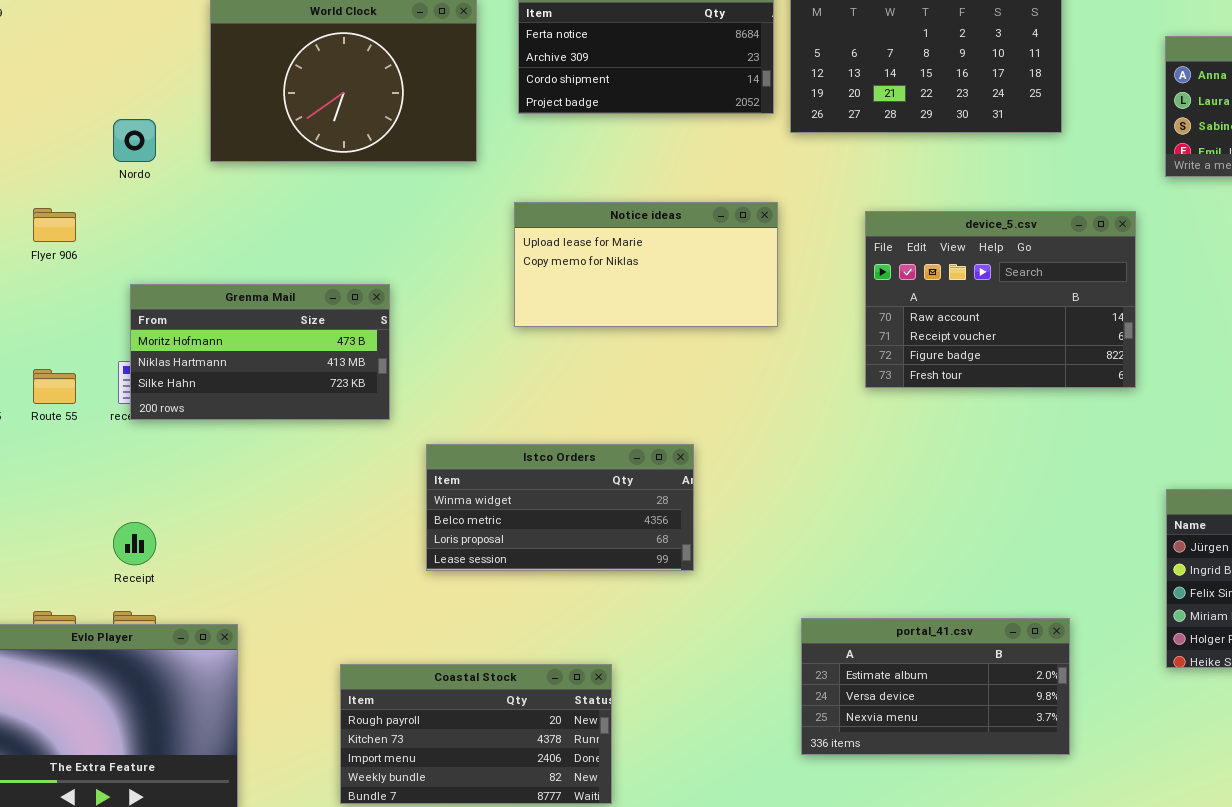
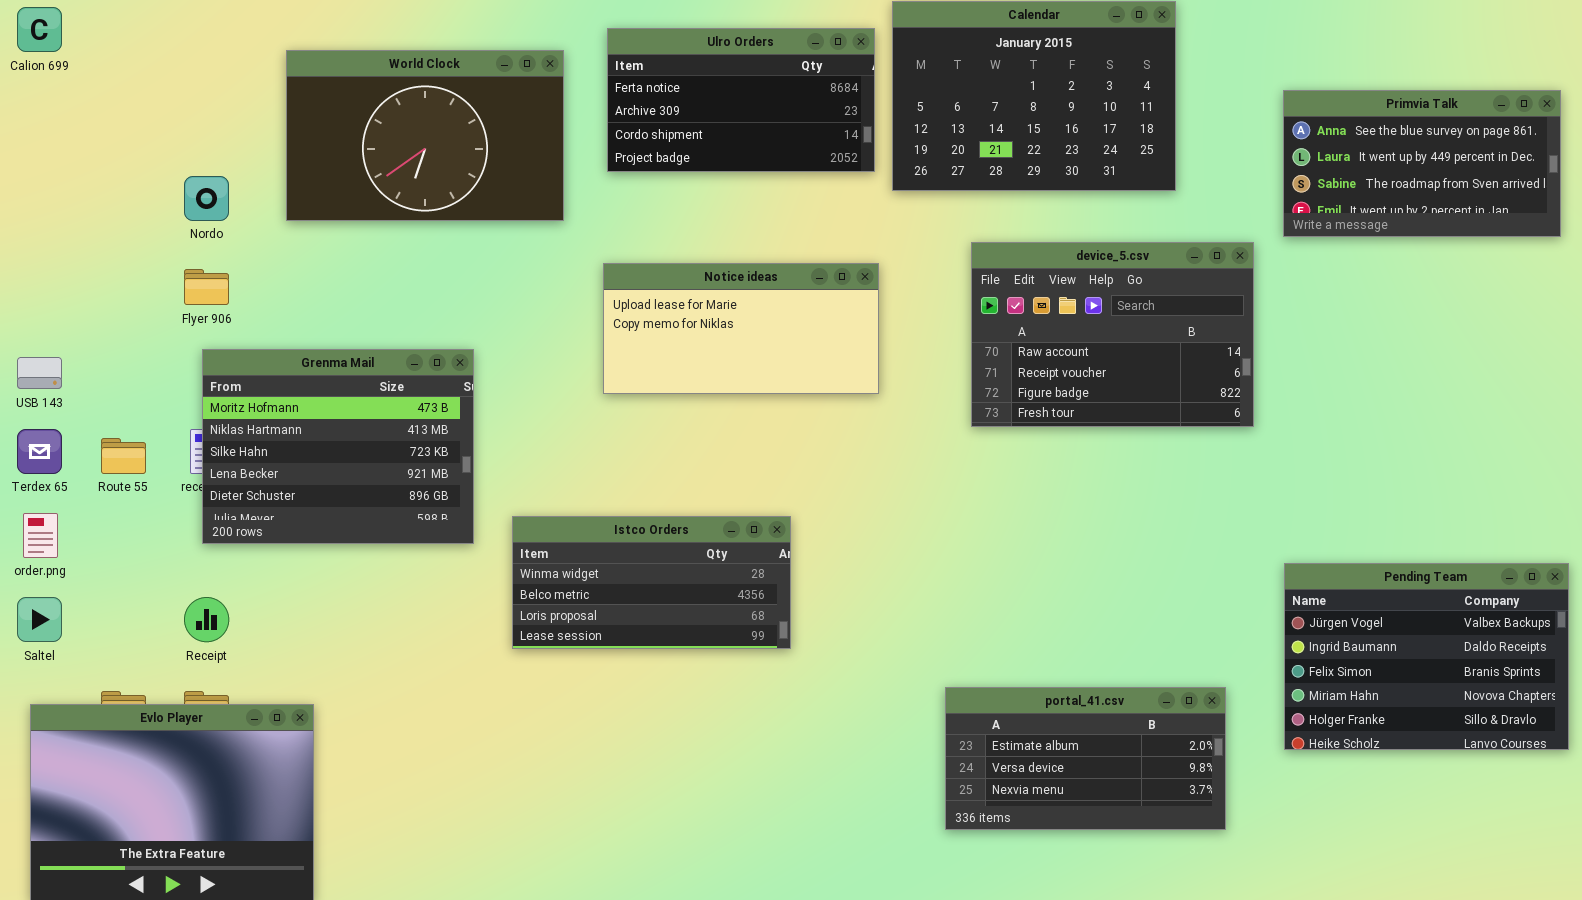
Flyer 906: [33,208,76,242] -> [184,269,229,305], moved
device_5.csv: [865,211,1136,388] -> [971,242,1254,427], moved
Grenma Mail: [130,284,390,420] -> [202,349,474,544], resized
portal_41.csv: [801,618,1070,755] -> [945,687,1226,830], moved
Coastal Stock: [340,664,612,804] -> none, closed

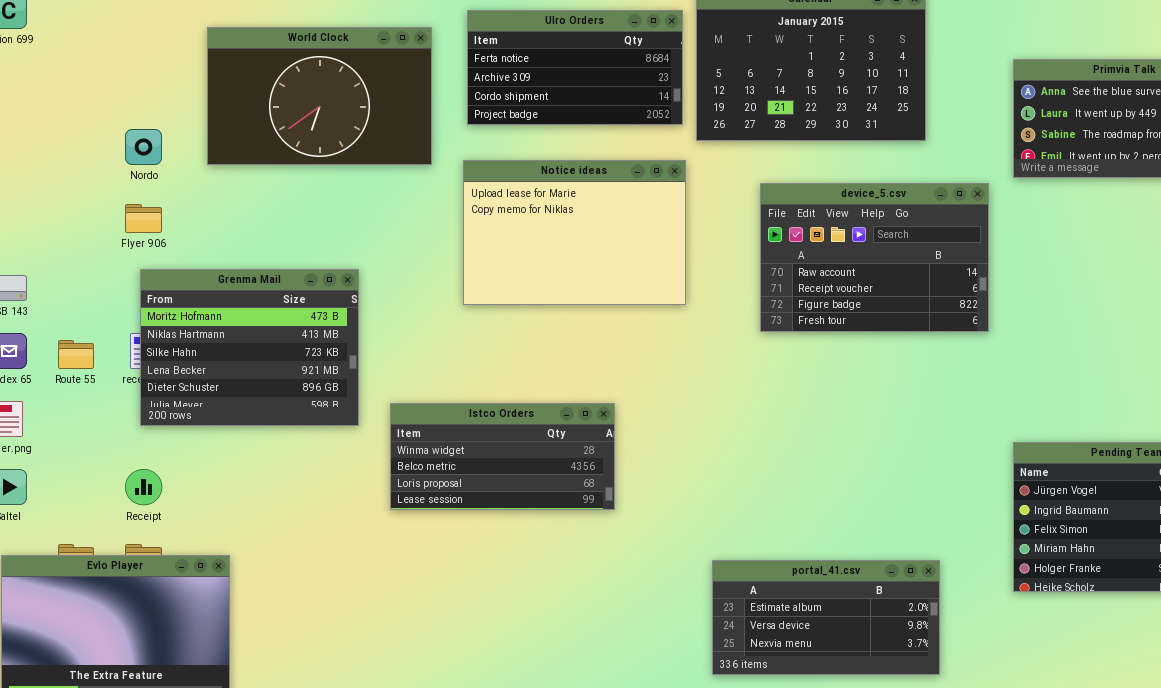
Notice ideas: [603,263,879,394] -> [463,160,686,305], resized
portal_41.csv: [945,687,1226,830] -> [712,560,940,675], moved

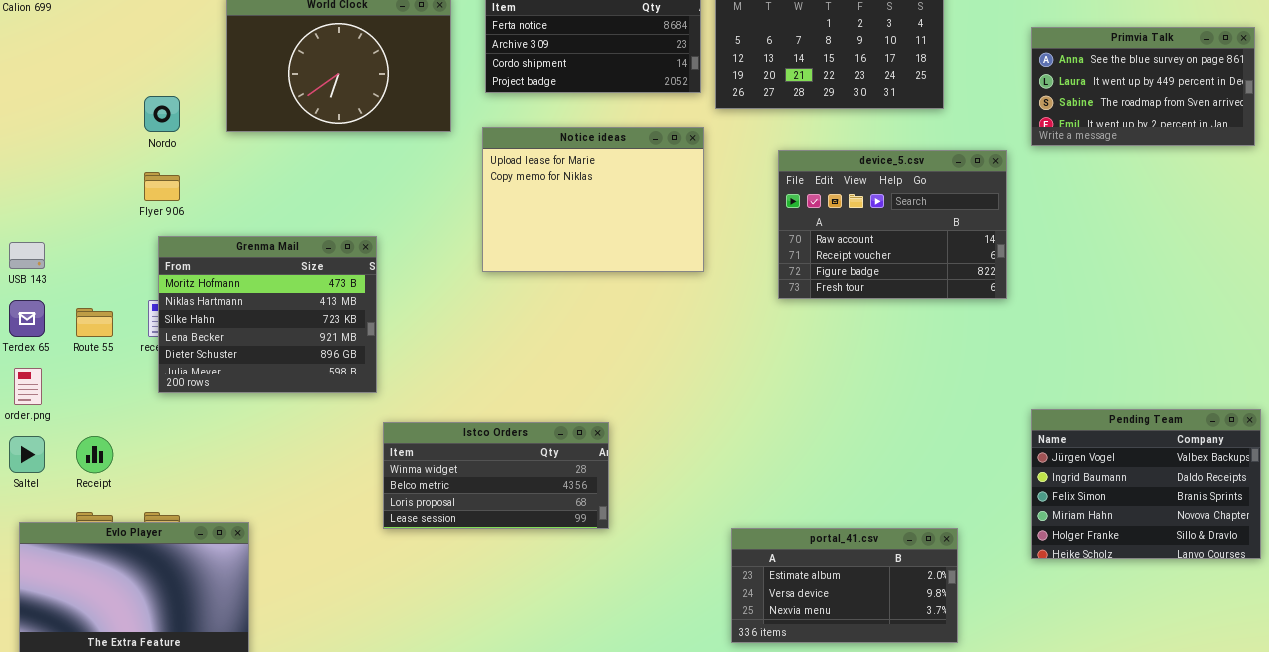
Istco Orders: [390,403,615,510] -> [383,422,609,529], moved
Receipt: [125,469,162,505] -> [76,436,113,473], moved

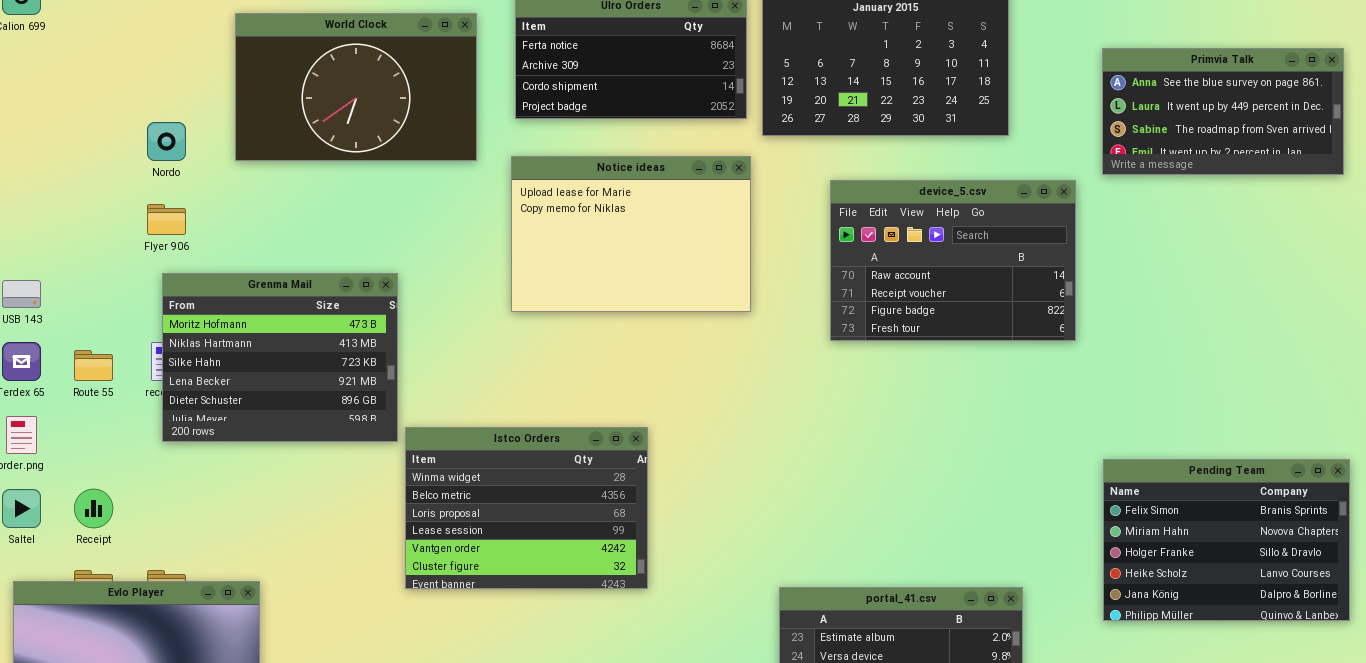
Pending Team: [1031,409,1261,559] -> [1103,459,1350,621], scrolled down 2 rows
Istco Orders: [383,422,609,529] -> [405,427,648,589], resized

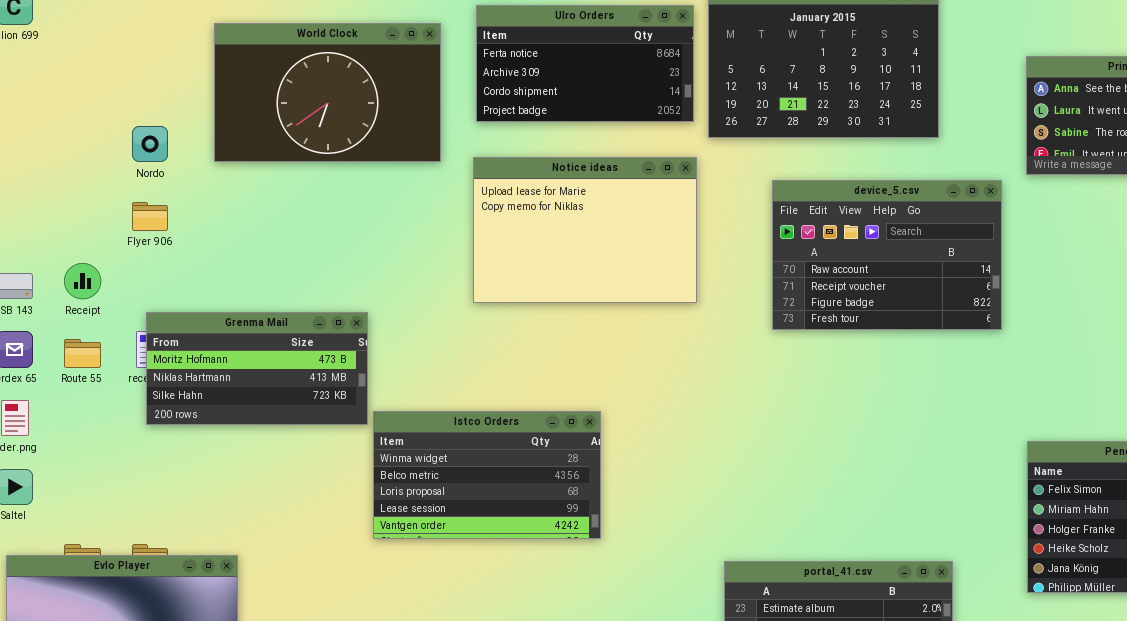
Grenma Mail: [162,273,398,442] -> [146,312,368,425], resized
Istco Orders: [405,427,648,589] -> [373,411,601,539], resized
Receipt: [74,489,113,528] -> [64,263,101,299], moved

